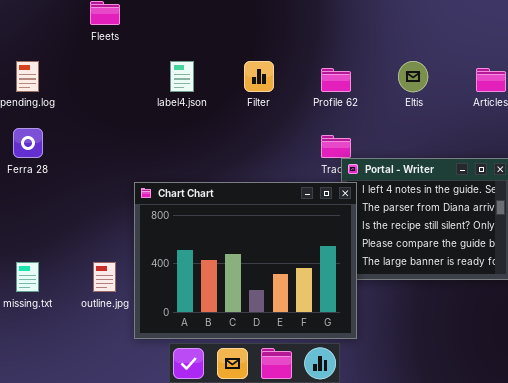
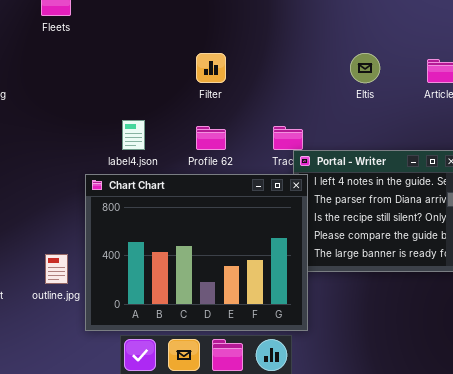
label4.json: [170,61,194,92] -> [122,120,145,150], moved
Profile 62: [321,68,351,92] -> [196,126,226,150], moved

